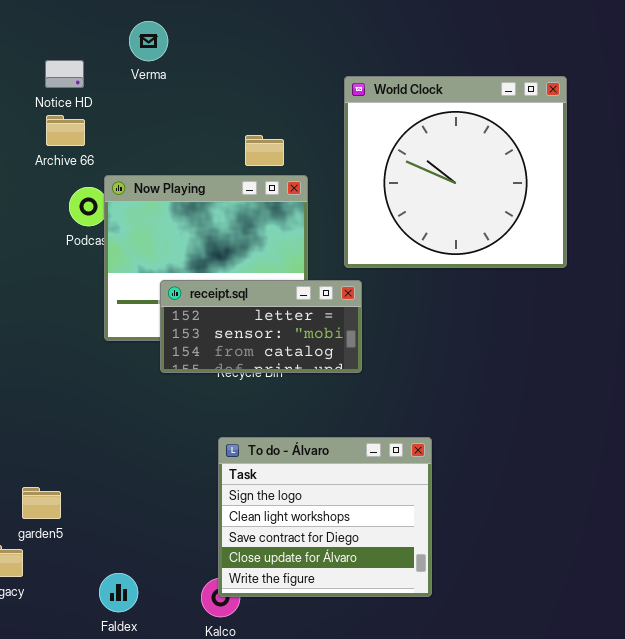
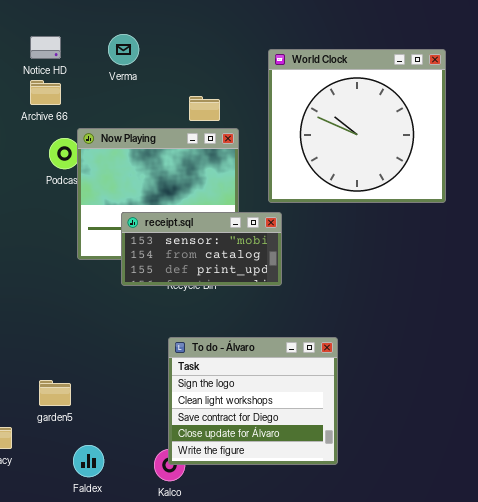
Verma: [129,21,168,61] -> [108,34,139,65], moved
receipt.sql: [160,280,362,373] -> [121,212,282,286], scrolled down 1 row
garden5: [22,487,61,519] -> [39,380,71,406], moved

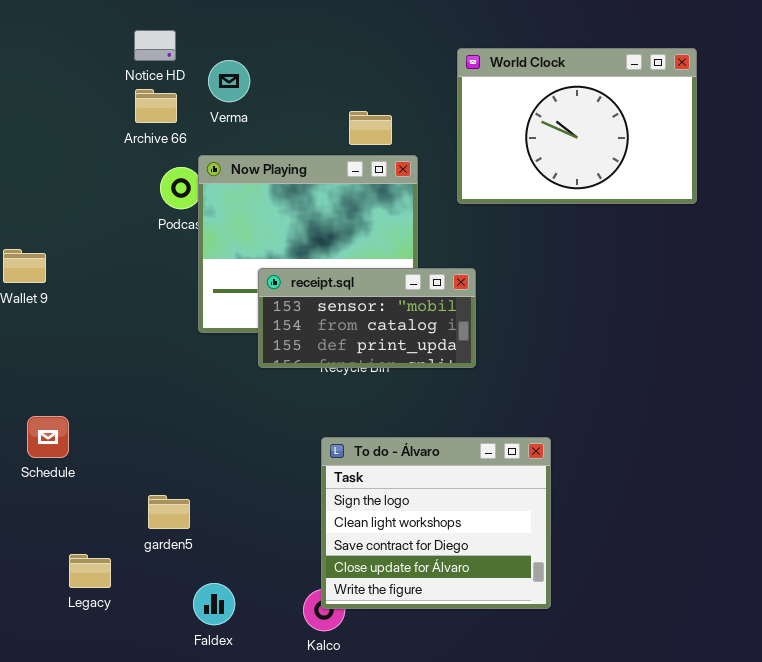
Verma: [108,34,139,65] -> [208,60,250,102], moved
World Clock: [268,49,446,203] -> [457,48,697,204], resized

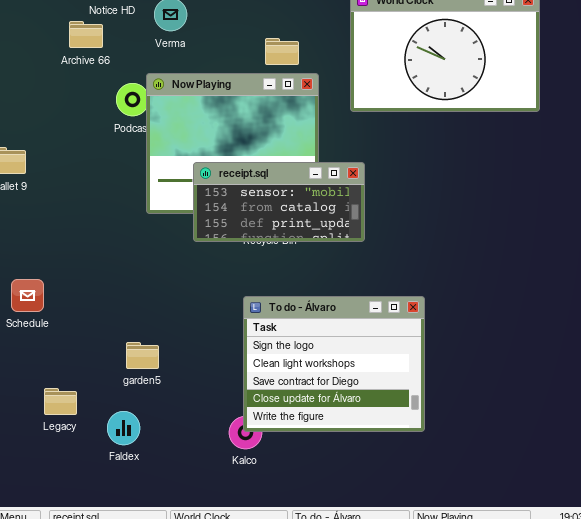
Archive 66: [135,89,177,123] -> [69,21,103,48], moved
garden5: [148,495,190,529] -> [126,342,159,369], moved
Faldex: [193,583,235,625] -> [107,411,140,445], moved

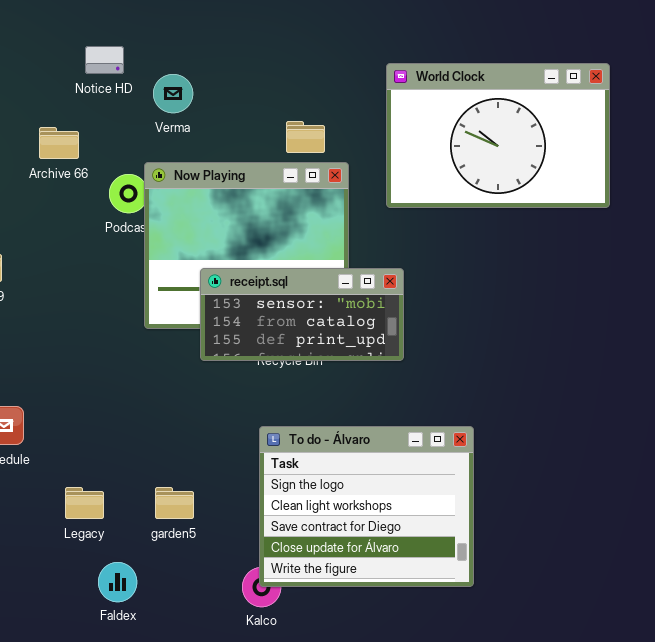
Archive 66: [69,21,103,48] -> [39,127,79,159], moved
garden5: [126,342,159,369] -> [155,487,194,519], moved
Legacy: [44,388,77,415] -> [65,487,104,519], moved

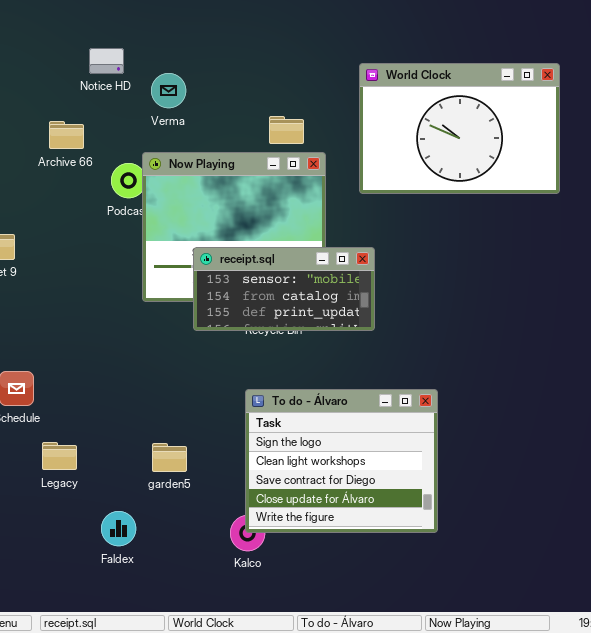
Legacy: [65,487,104,519] -> [42,442,77,470], moved

